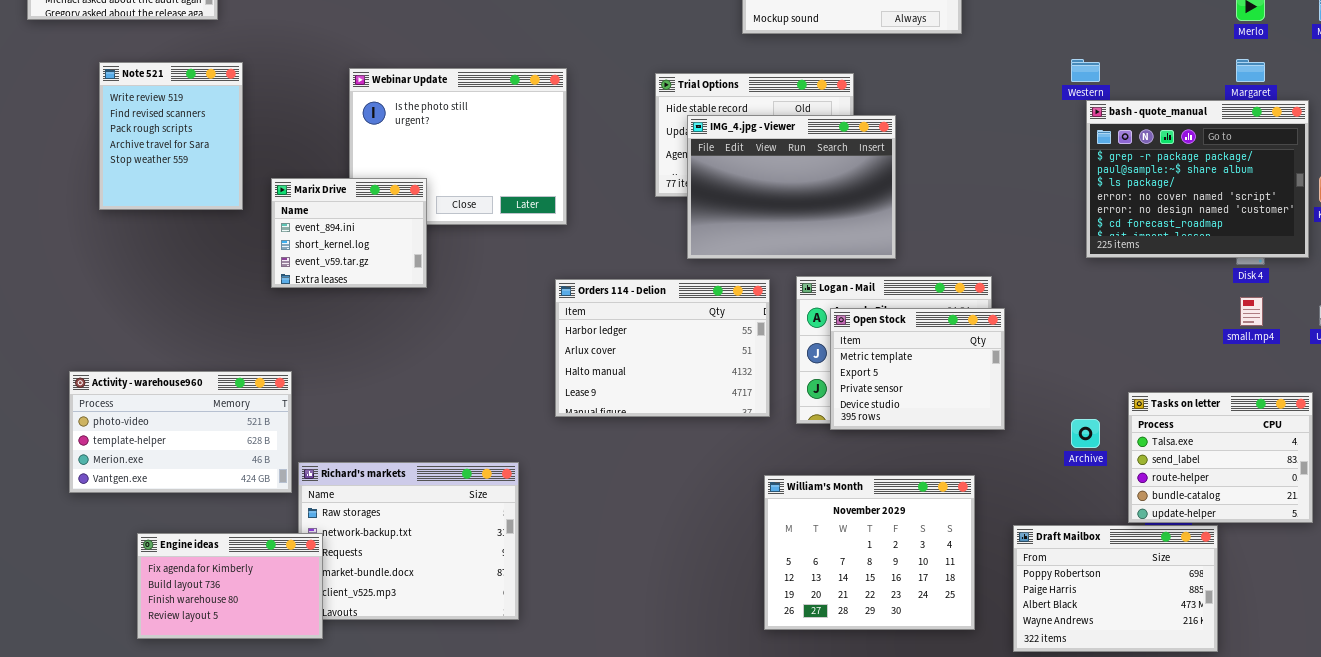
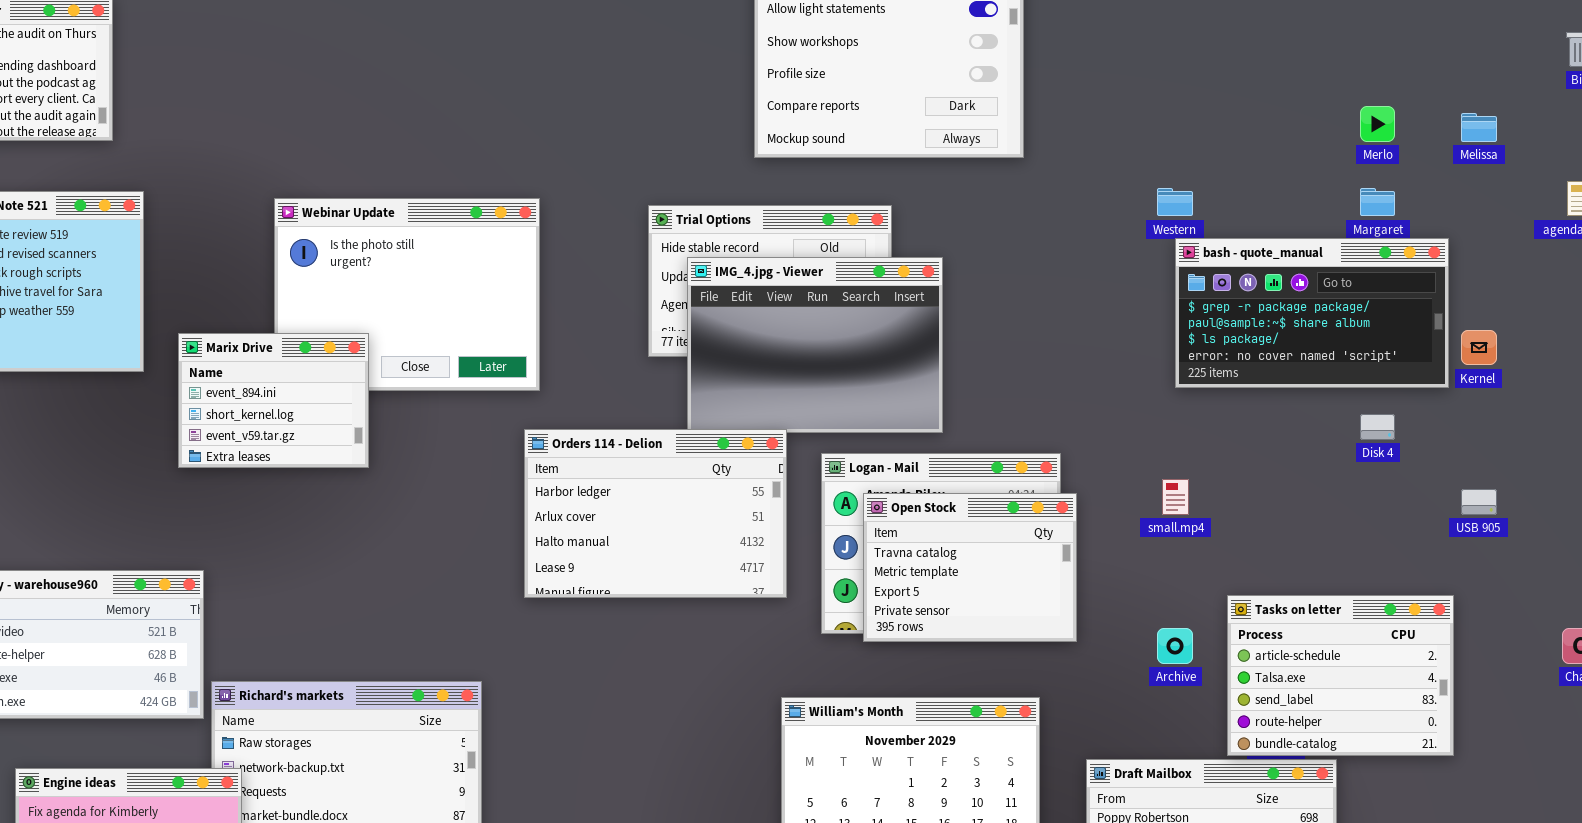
bash - quote_manual: [1086,100,1309,258] -> [1175,238,1449,388], resized
Orders 114 - Delion: [555,279,770,417] -> [524,429,787,598], moved
small.mp4: [1240,297,1263,326] -> [1162,479,1189,515], moved
Open Stock: [830,308,1005,430] -> [863,493,1077,642], scrolled up 1 row
Tasks on letter: [1128,392,1313,523] -> [1227,595,1454,756], scrolled up 1 row

